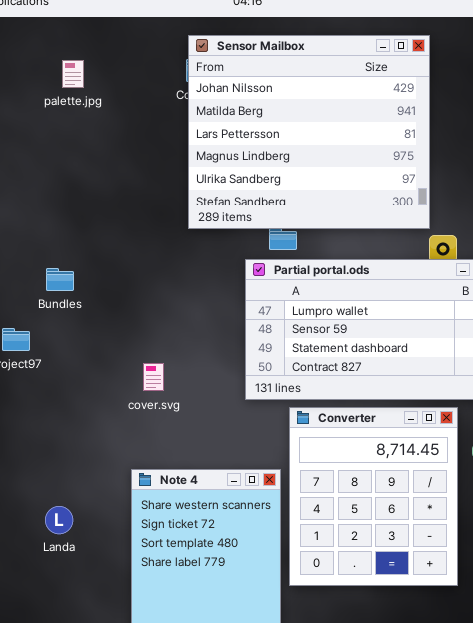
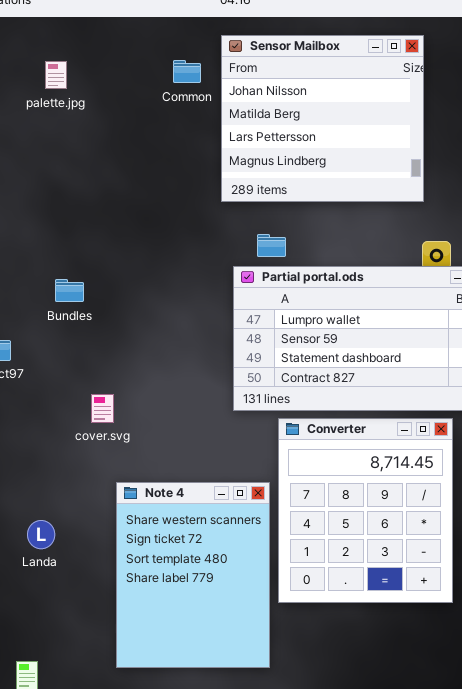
Sensor Mailbox: [188,35,430,229] -> [221,35,424,202], resized
Bundles: [46,268,74,291] -> [55,279,84,302], moved
cover.svg: [143,363,164,391] -> [91,394,114,423], moved

